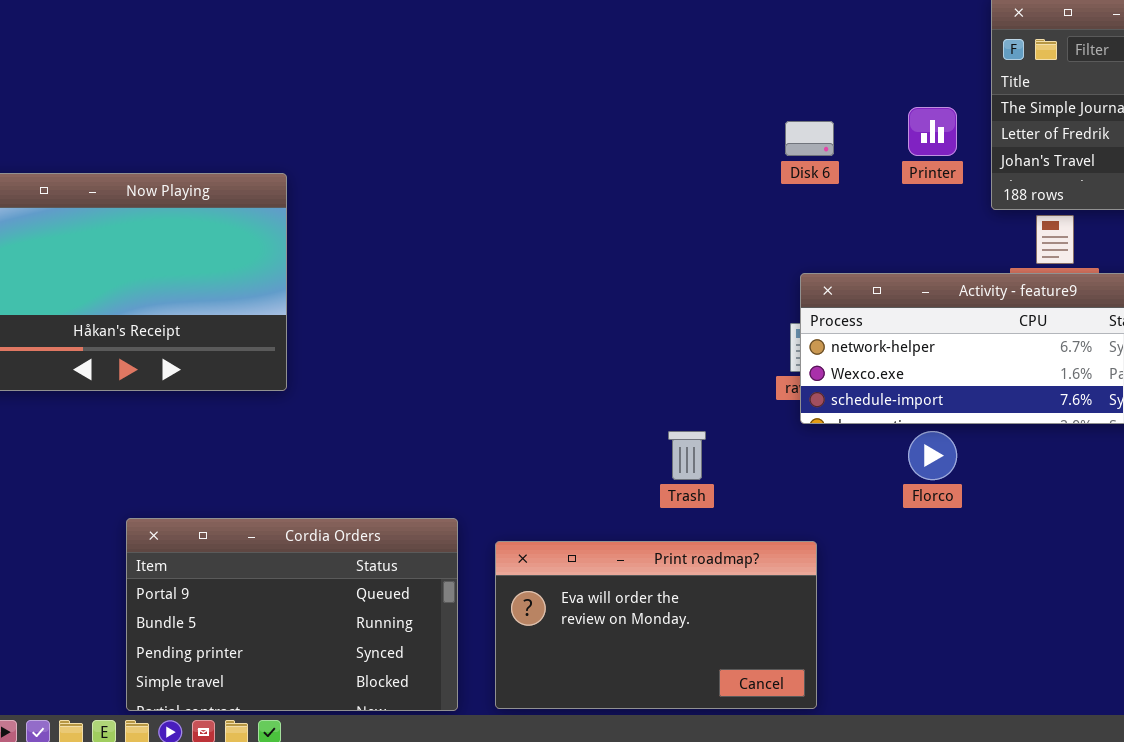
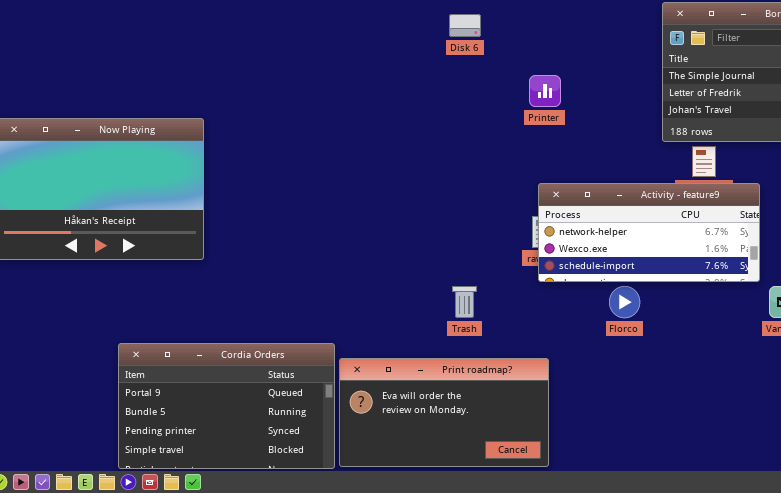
Printer: [908,107,957,156] -> [529,75,561,107], moved
Disk 6: [785,121,834,156] -> [449,14,481,37], moved
Cordia Orders: [126,518,458,711] -> [118,343,335,469], moved

